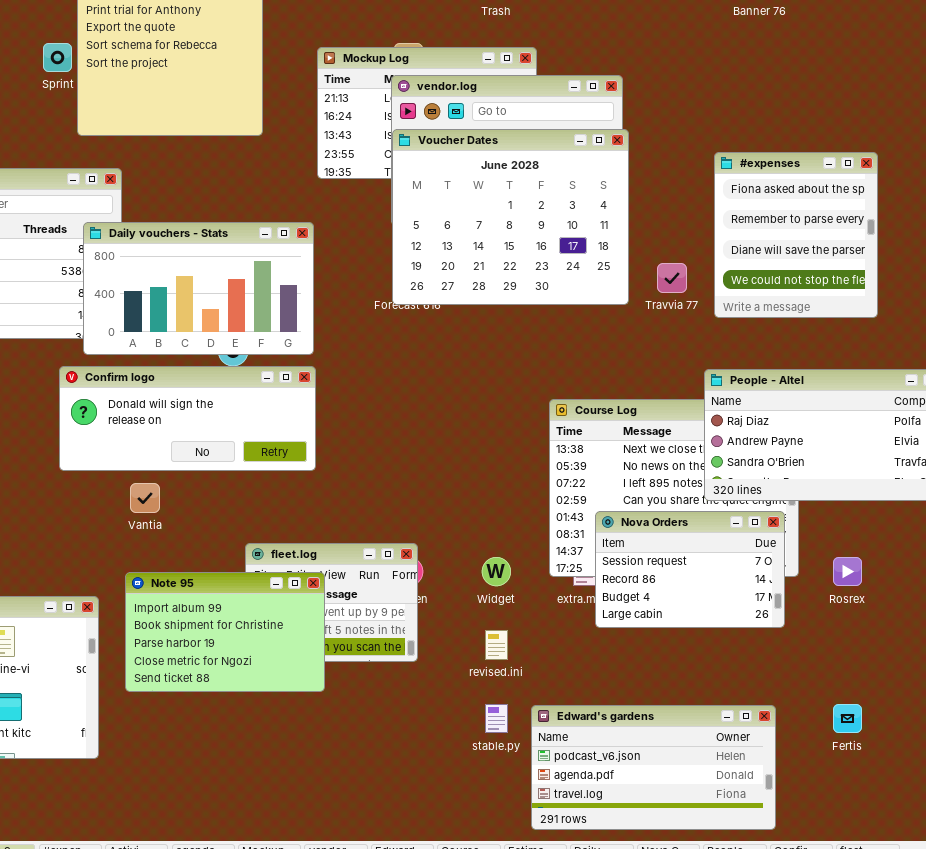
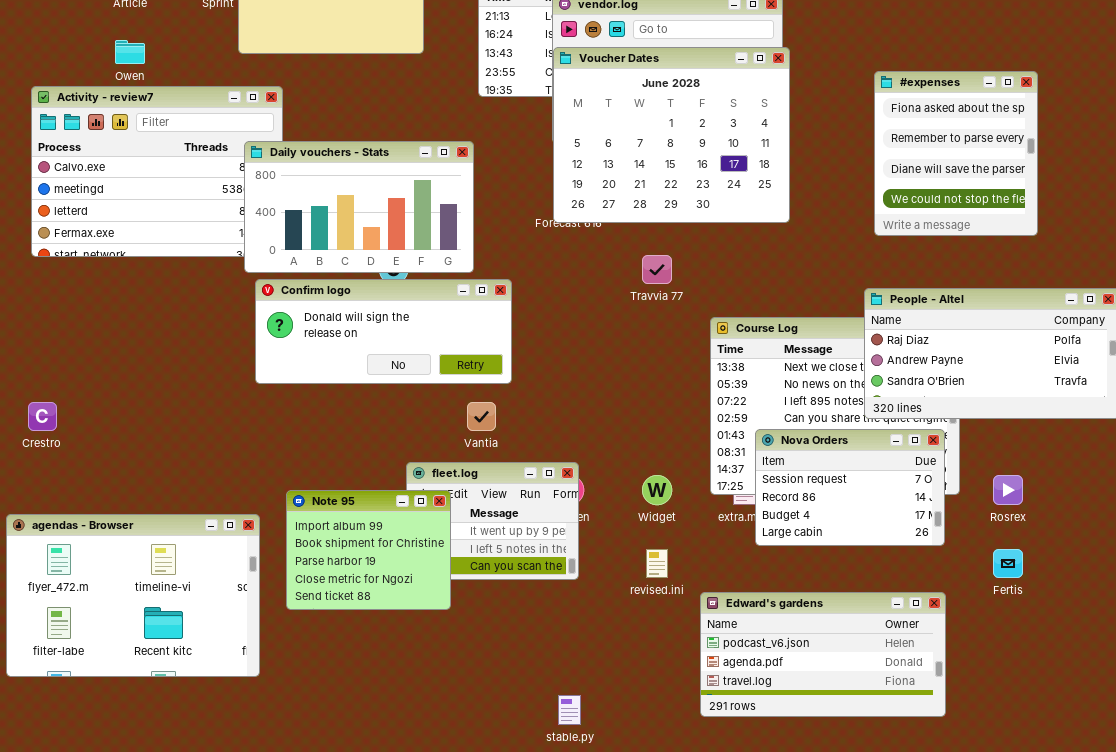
Travvia 77: [657,263,687,293] -> [642,255,672,284], moved
Confirm logo: [59,366,316,471] -> [255,279,512,384], moved
Vantia: [130,483,160,513] -> [467,402,496,431], moved
Note 95: [125,572,325,692] -> [286,490,451,610], resized
stable.py: [485,704,508,733] -> [558,695,581,725], moved
Fertis: [833,704,862,733] -> [993,549,1023,578], moved
Edward's gardens: [531,705,776,830] -> [700,592,946,717], moved

